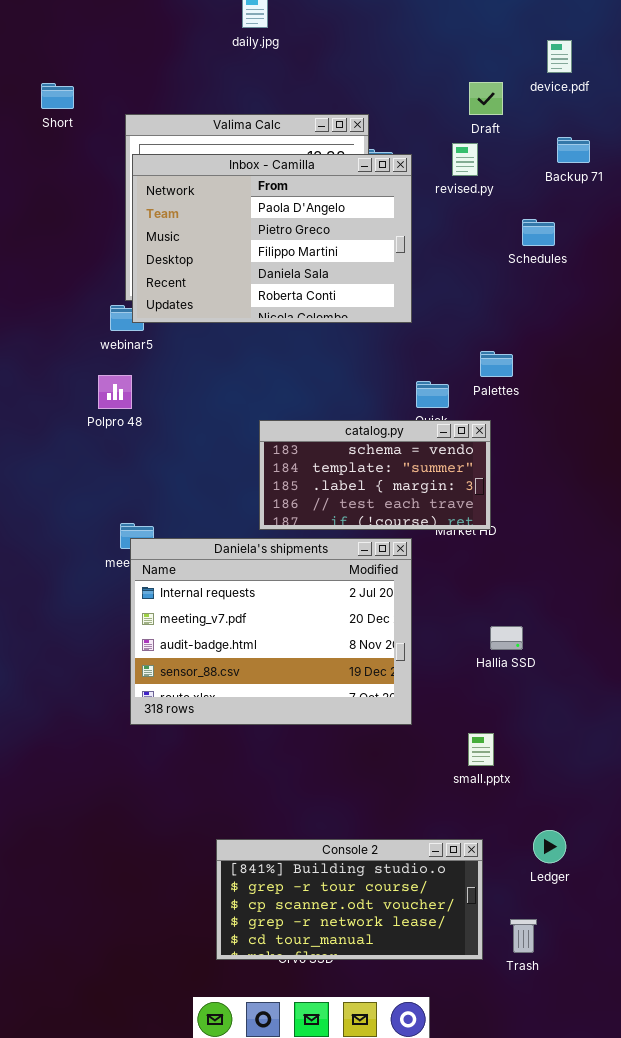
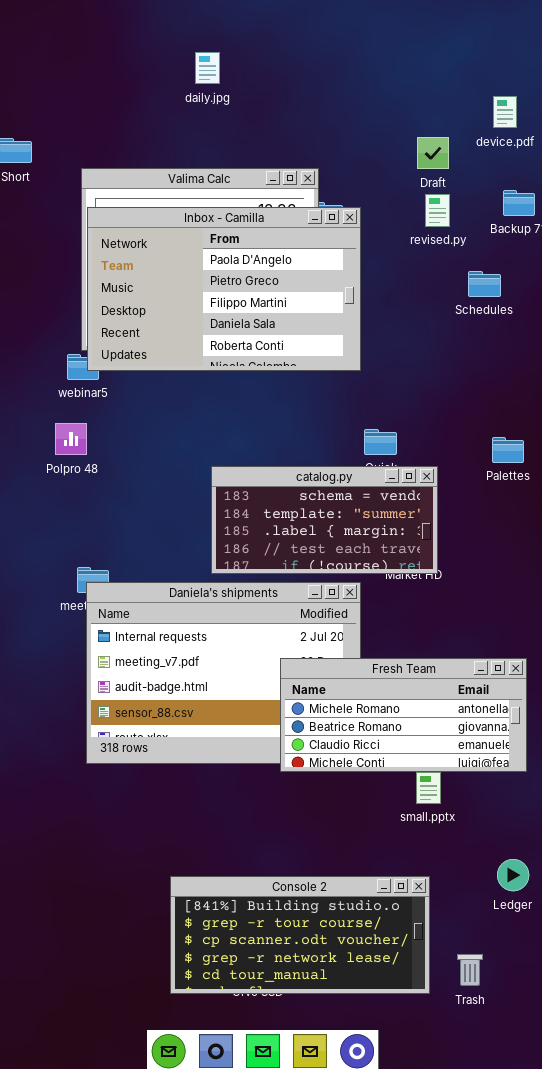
revised.py: [452,143,478,176] -> [425,194,450,227], moved
Palettes: [480,351,513,377] -> [492,437,524,463], moved
Fresh Team: none -> [280,658,527,772], opened
Ledger: [533,830,566,863] -> [497,859,529,891], moved

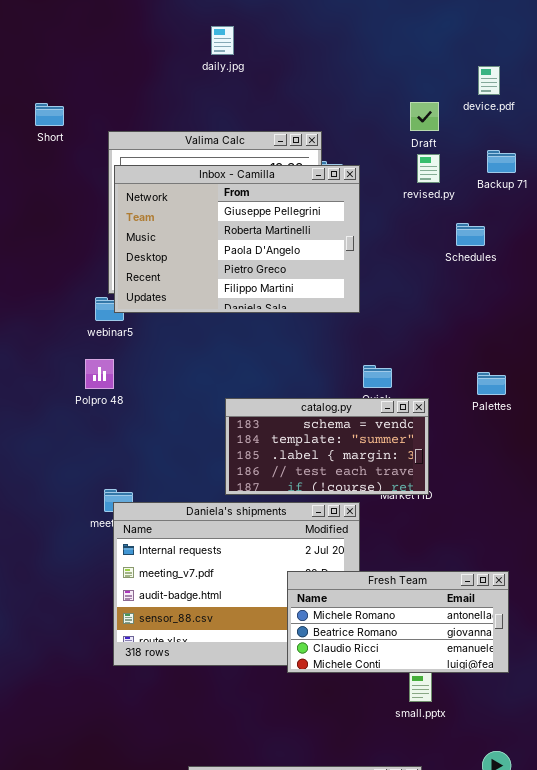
Inbox - Camilla: [87,207,361,371] -> [114,165,360,313], scrolled up 2 rows

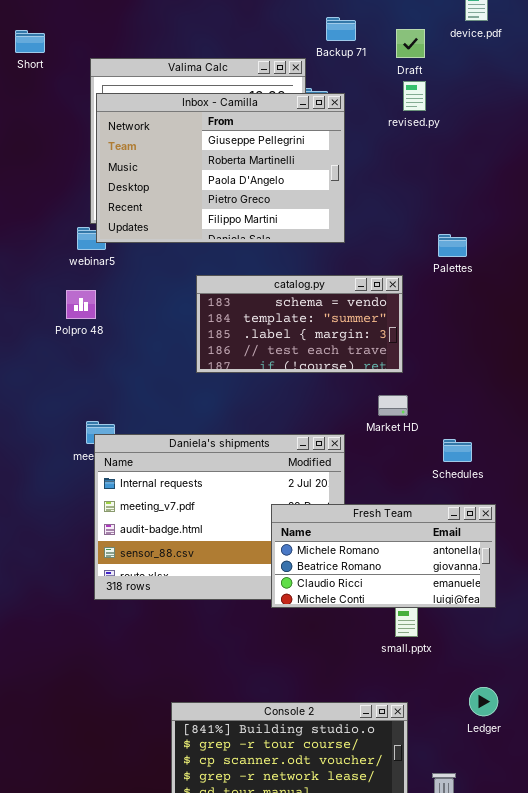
Backup 71: [487,150,516,173] -> [326,17,356,41], moved
Schedules: [456,223,485,246] -> [443,439,472,462], moved
Palettes: [477,372,506,395] -> [438,234,467,257], moved
catalog.py: [225,398,429,495] -> [196,275,403,373], moved

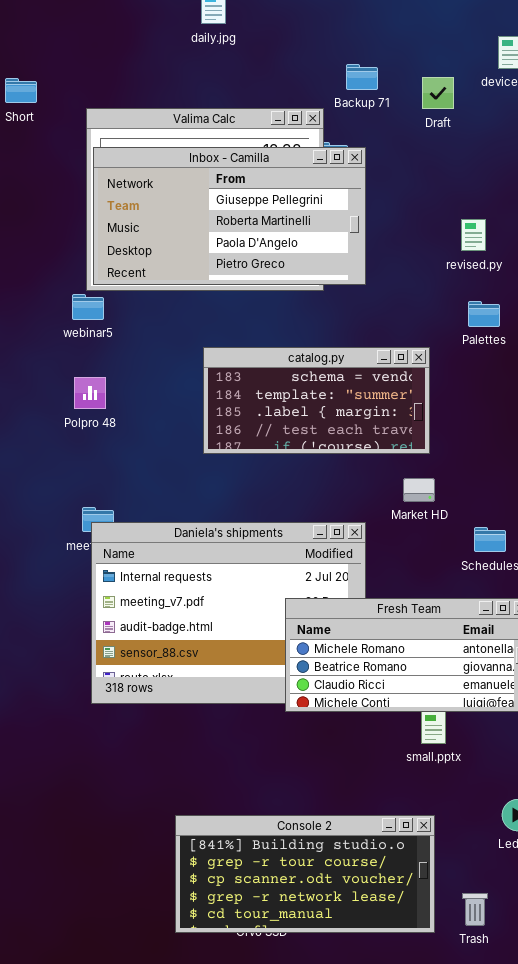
revised.py: [403,81,426,111] -> [461,219,486,251], moved
Inbox - Camilla: [96,93,345,243] -> [93,147,366,285], resized
Polpro 48: [66,290,96,319] -> [74,377,106,409], moved

